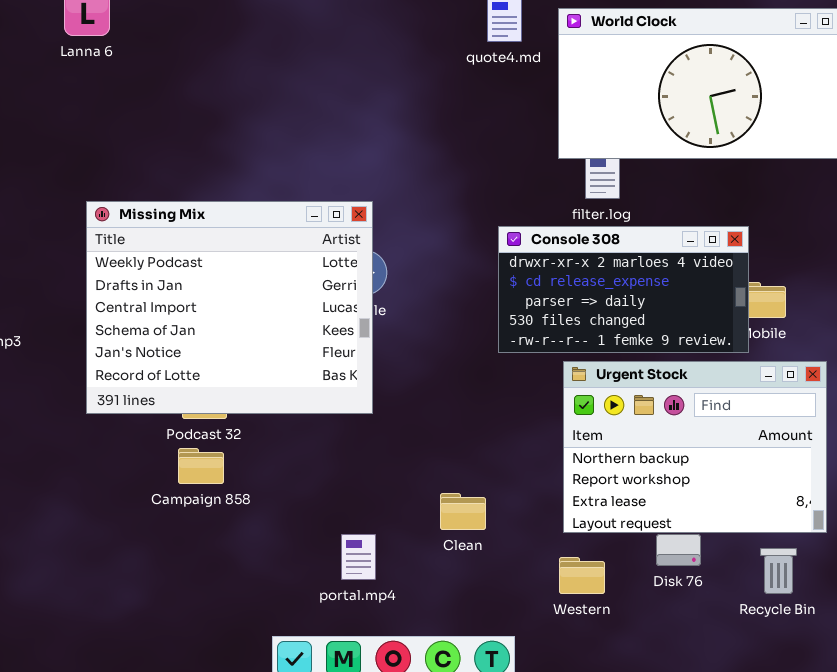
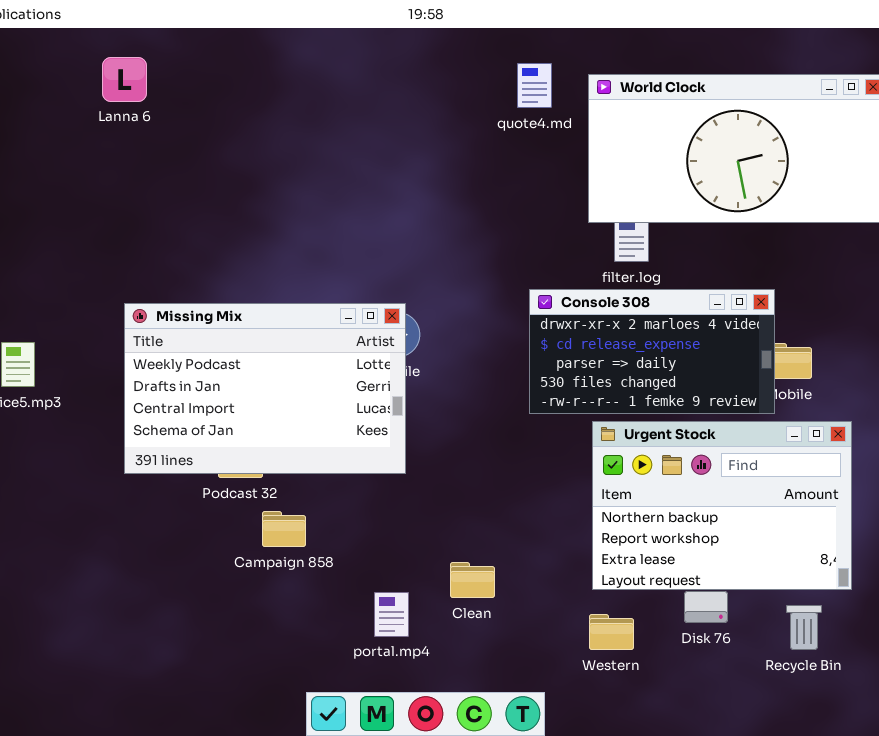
Missing Mix: [86,201,373,414] -> [124,303,406,474], resized
Campaign 858: [178,448,224,484] -> [262,511,306,547], moved
Clean: [440,493,486,530] -> [450,562,495,598], moved

